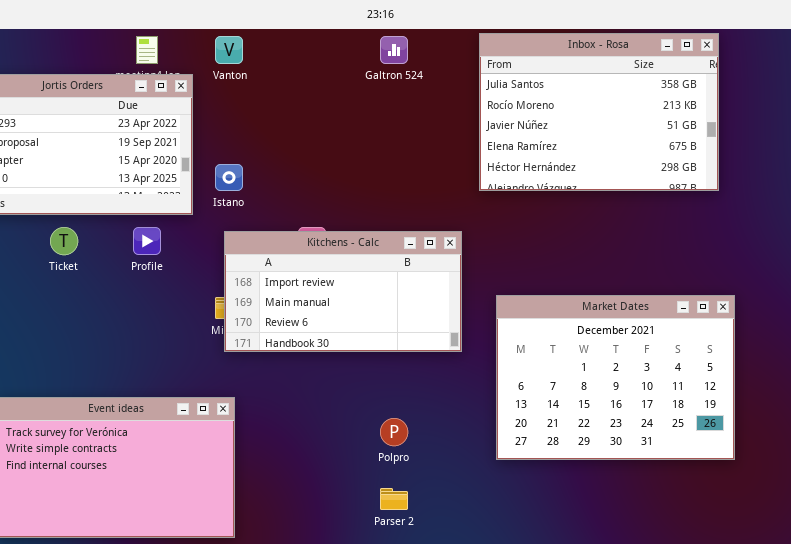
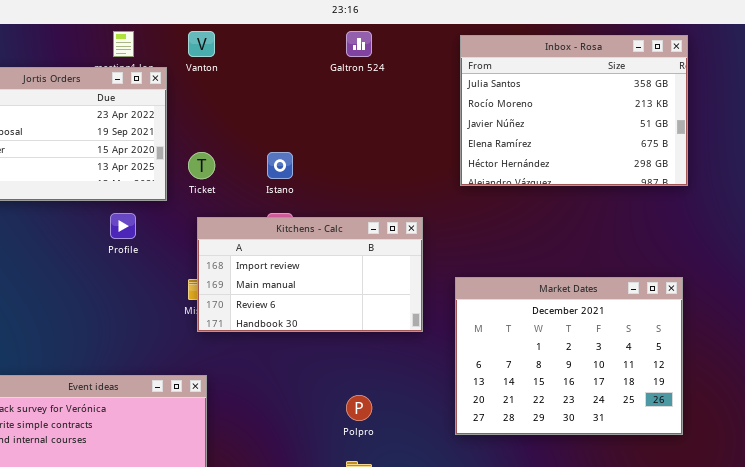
Inbox - Rosa: [479,33,719,191] -> [460,35,688,186], moved
Istano: [215,164,243,191] -> [267,152,293,179], moved
Ticket: [50,227,78,255] -> [188,152,215,179], moved

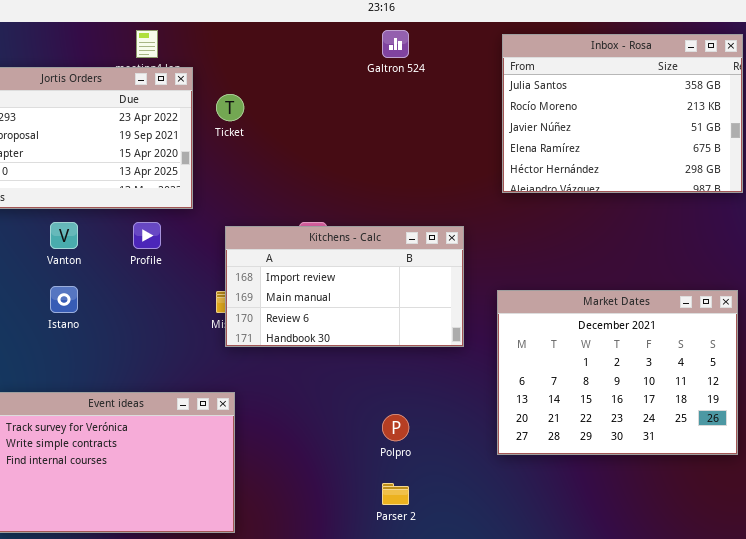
Vanton: [188,31,215,57] -> [50,222,78,249], moved
Ticket: [188,152,215,179] -> [216,94,244,121], moved
Istano: [267,152,293,179] -> [50,286,78,313], moved

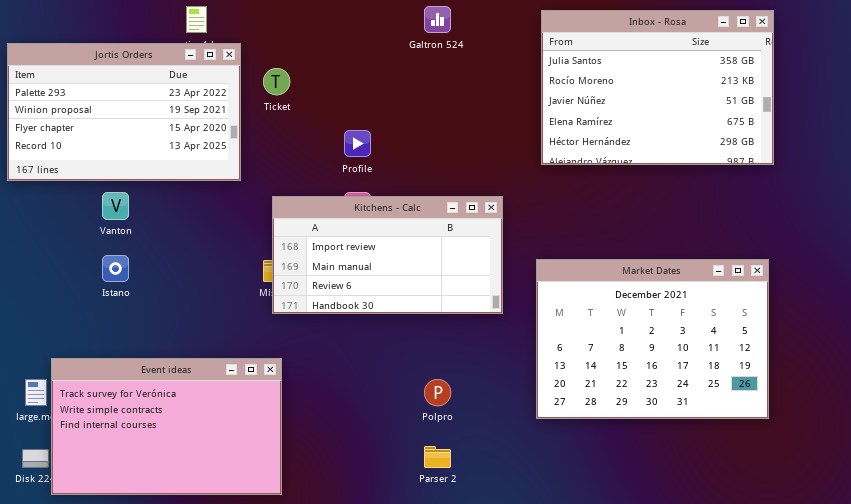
Profile: [133,222,161,249] -> [344,130,371,157], moved

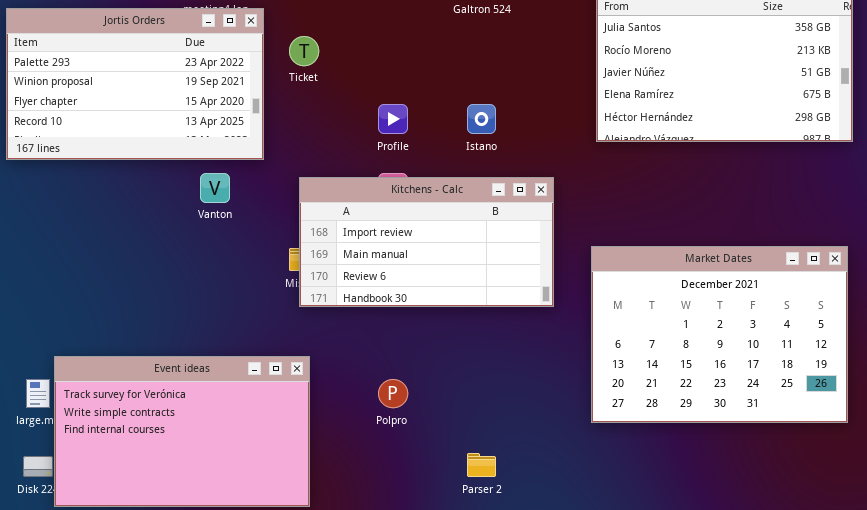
Vanton: [102,192,129,220] -> [200,173,230,203], moved
Istano: [102,255,129,282] -> [467,104,496,134], moved
Polpro: [424,379,451,406] -> [378,379,408,408], moved

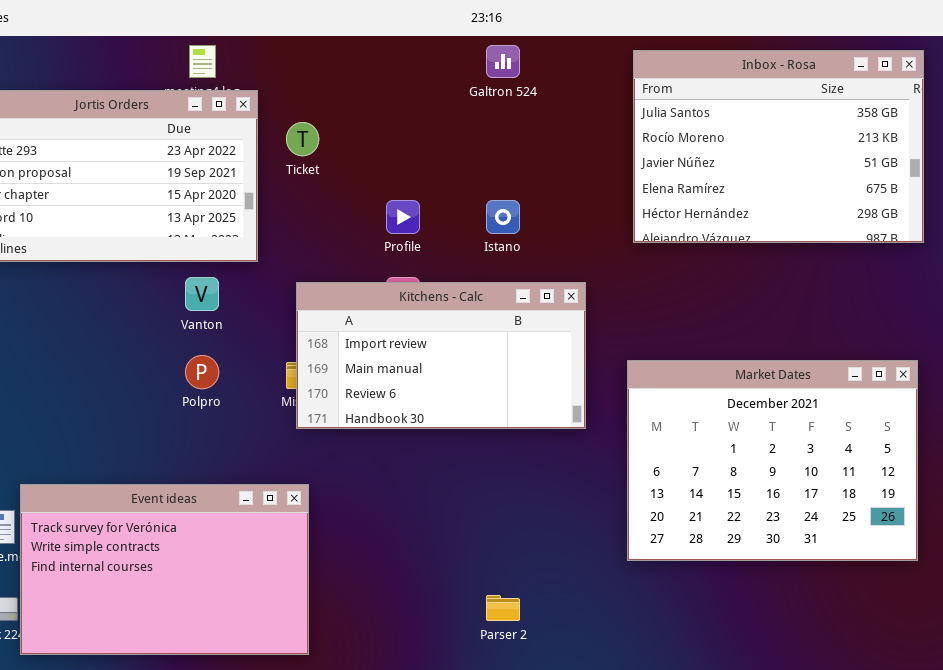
Polpro: [378,379,408,408] -> [185,355,219,389], moved

